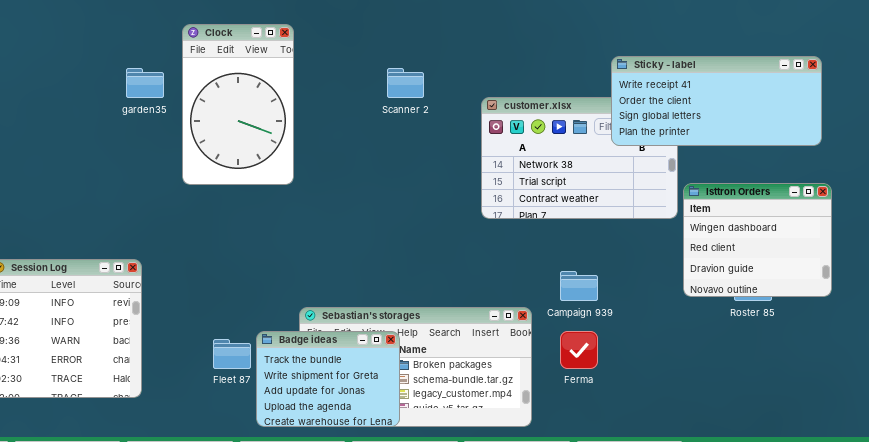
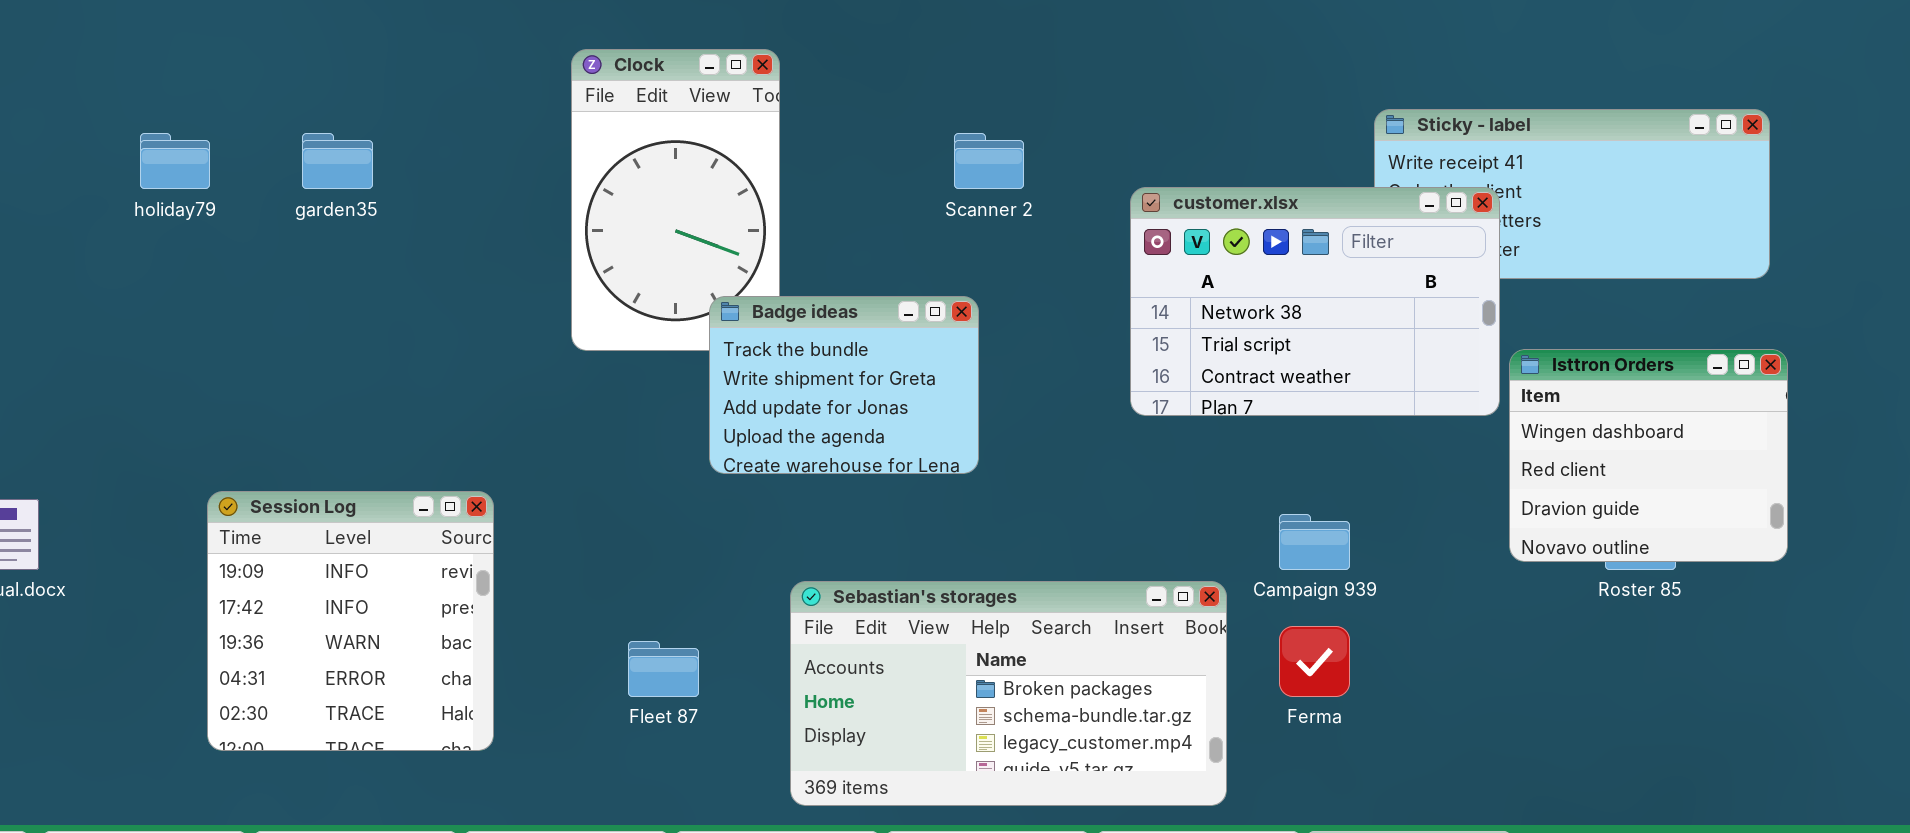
garden35: [126,68,164,98] -> [302,133,373,189], moved
customer.xlsx: [481,97,678,219] -> [1130,187,1500,416], raised
Badge ideas: [256,331,400,427] -> [709,296,979,474], moved

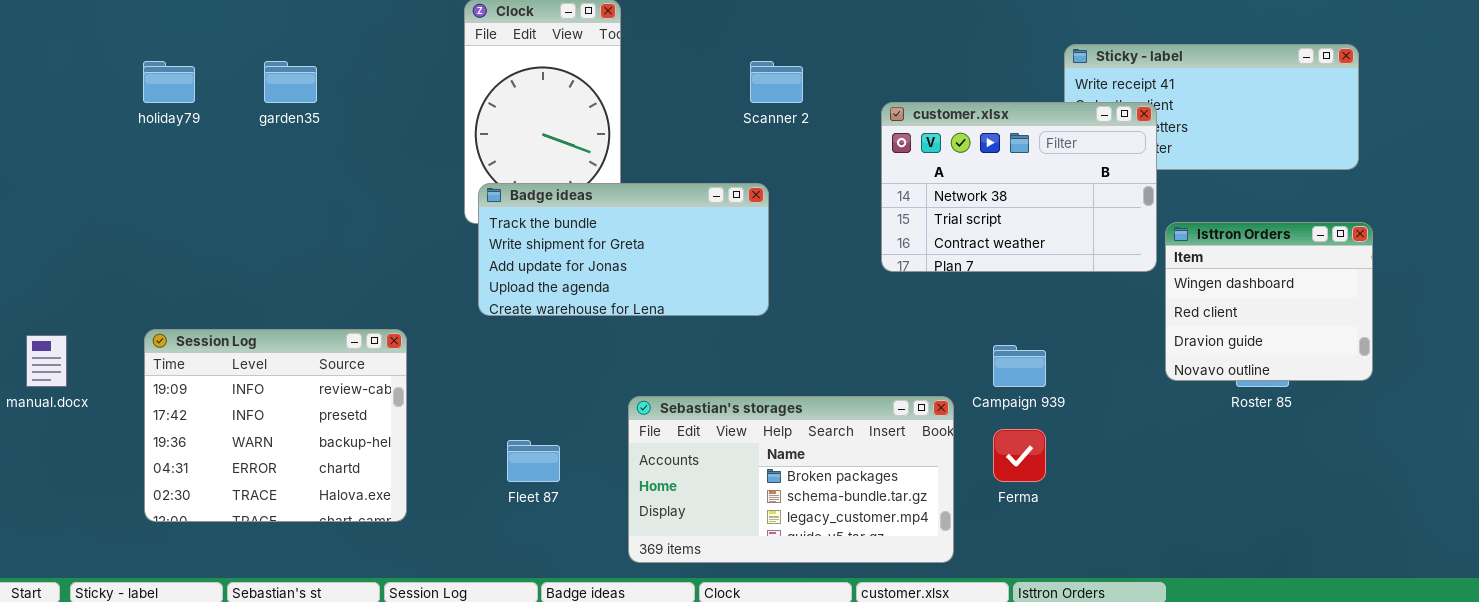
Badge ideas: [709,296,979,474] -> [478,183,769,316], resized
Session Log: [207,491,494,751] -> [144,329,407,522], resized

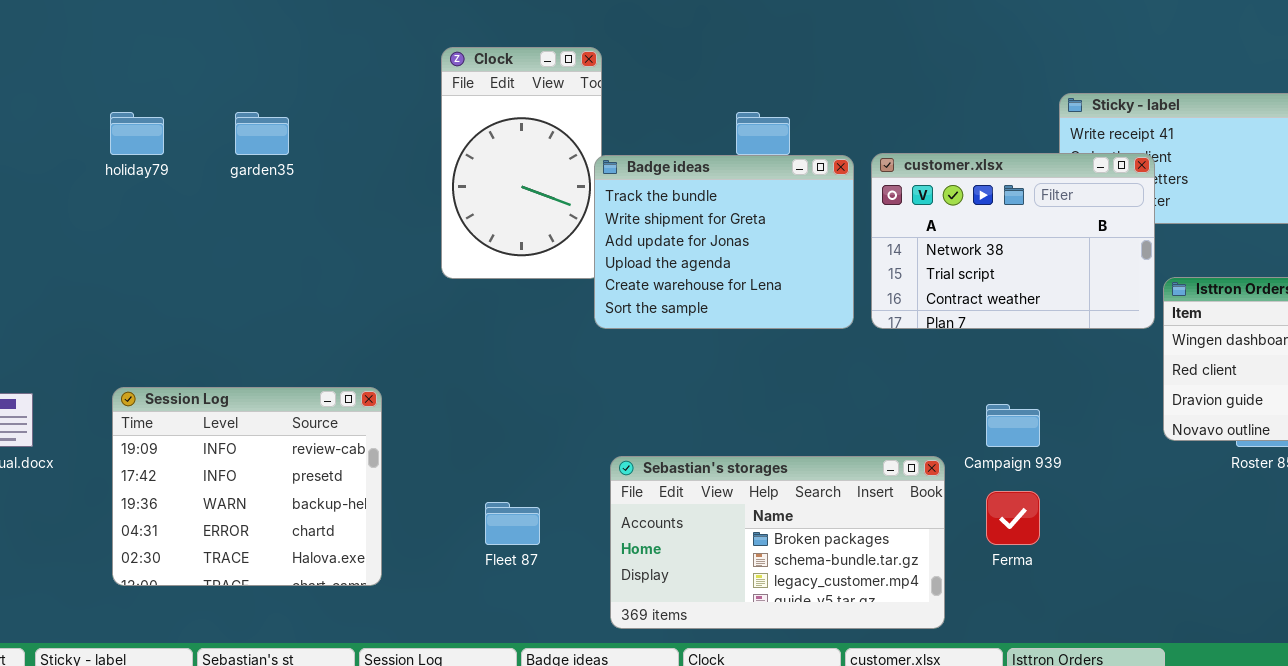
Badge ideas: [478,183,769,316] -> [594,155,854,329], moved, resized

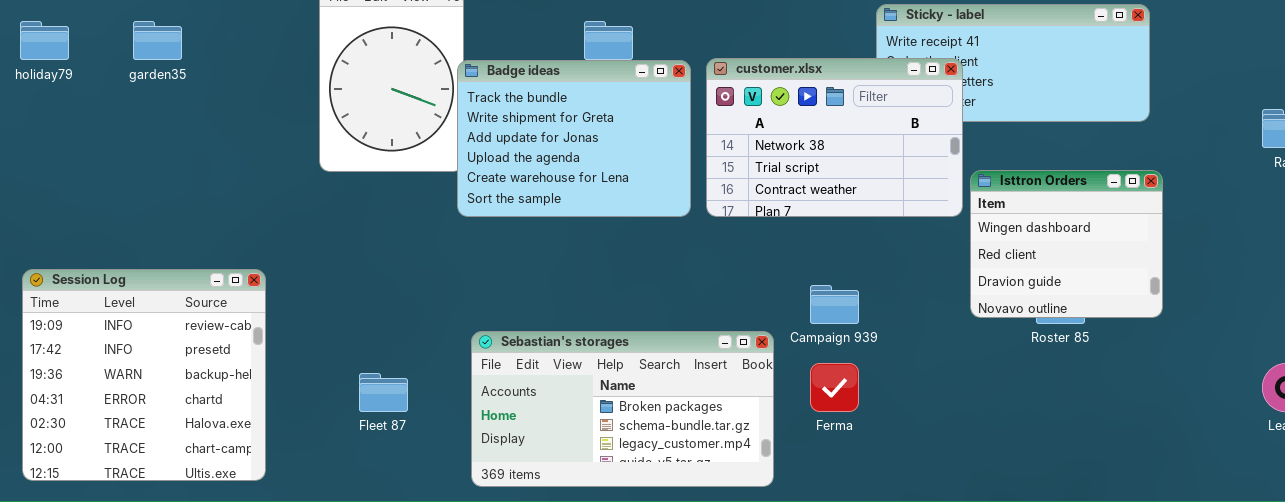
Session Log: [112,387,382,586] -> [22,269,266,481], resized

